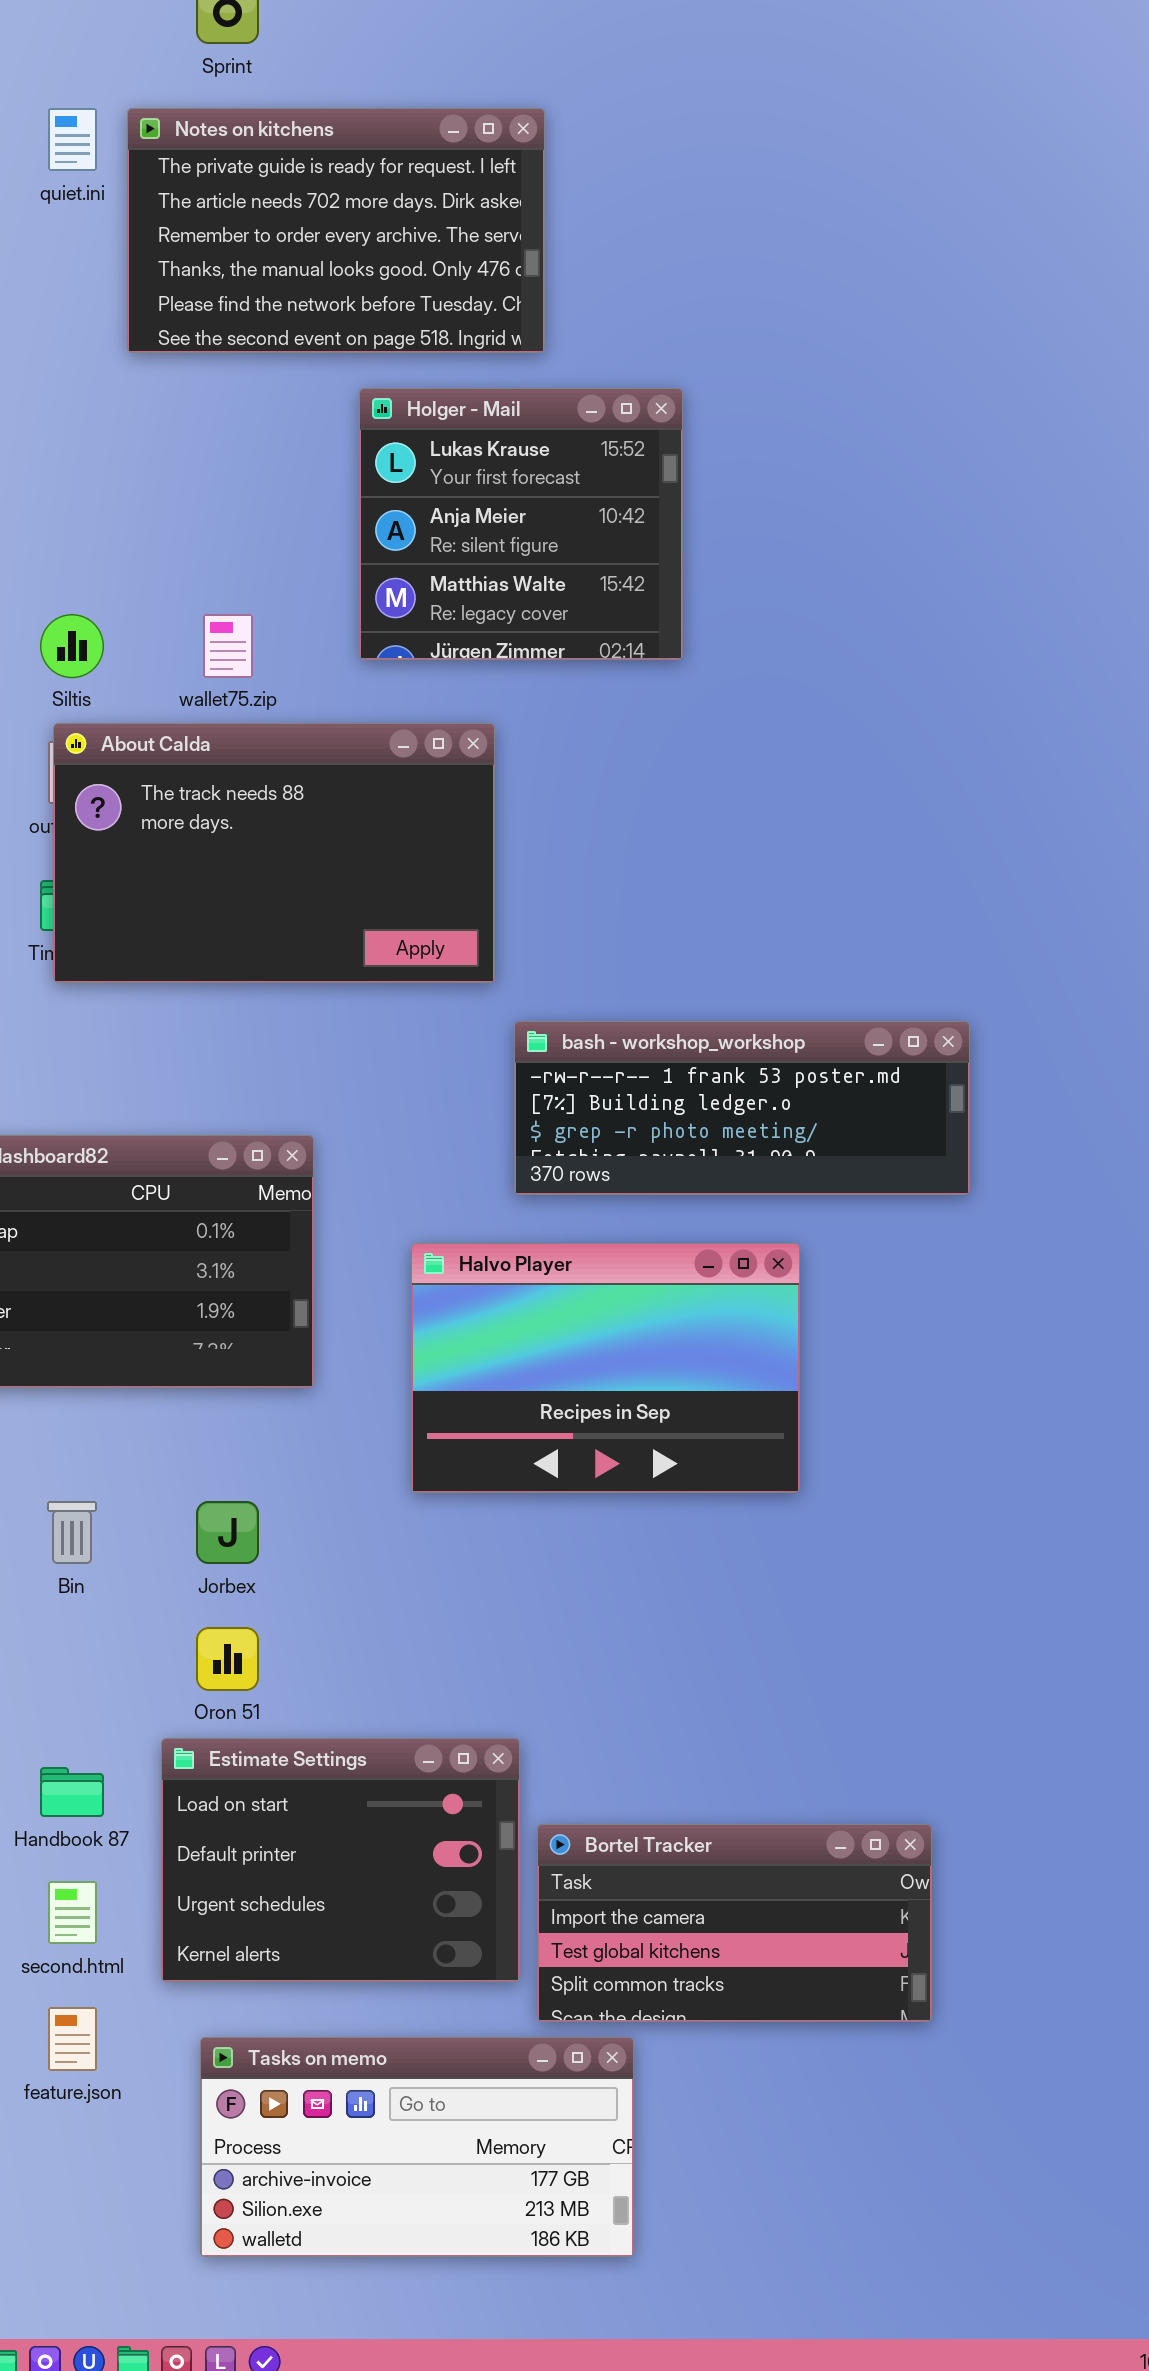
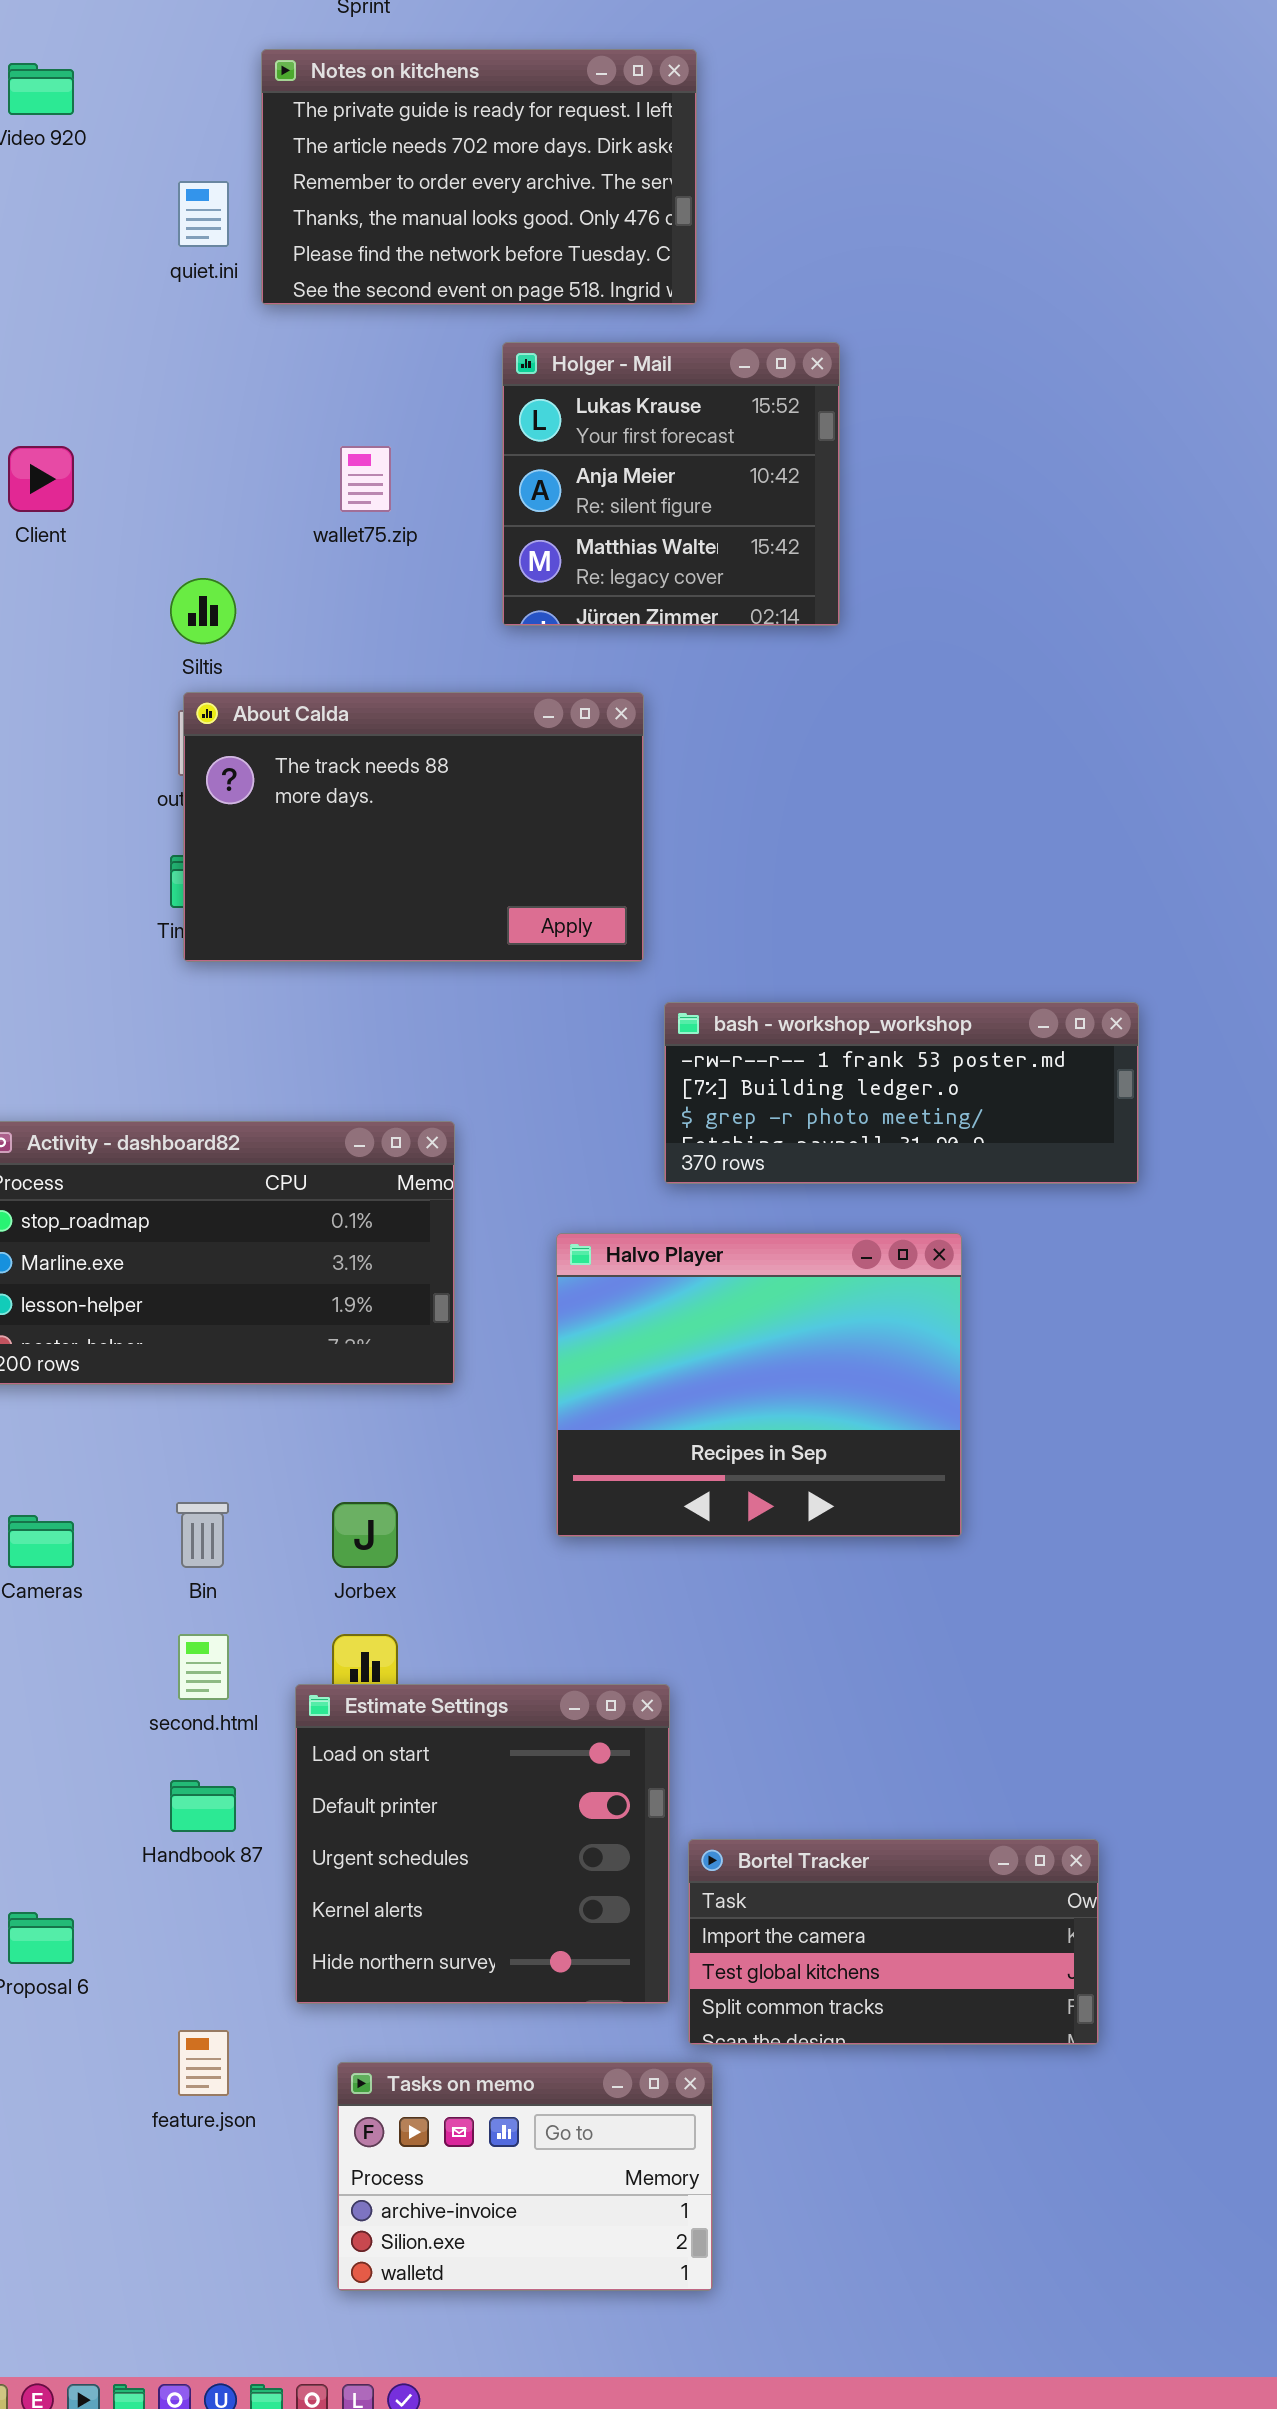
quiet.ini: [48,108,97,171] -> [178,181,229,247], moved
wallet75.zip: [203,614,253,678] -> [340,446,391,512], moved
Halvo Player: [411,1243,800,1493] -> [556,1233,962,1537], resized
Estimate Settings: [161,1738,520,1982] -> [295,1684,670,2004], resized
second.html: [48,1881,97,1944] -> [178,1634,229,1700], moved
Tasks on memo: [200,2037,634,2257] -> [337,2062,713,2291], resized

